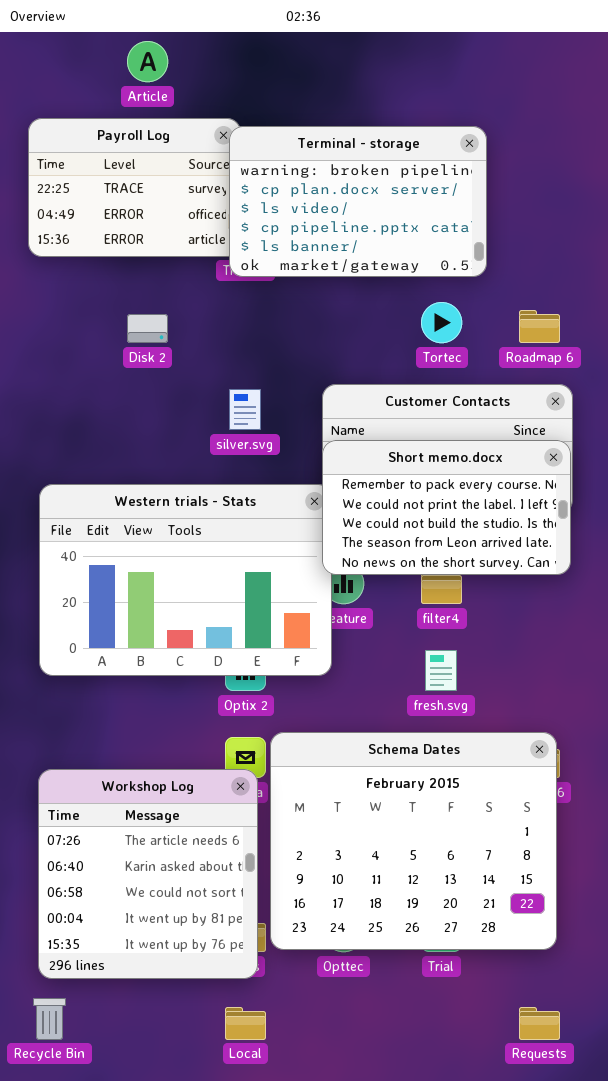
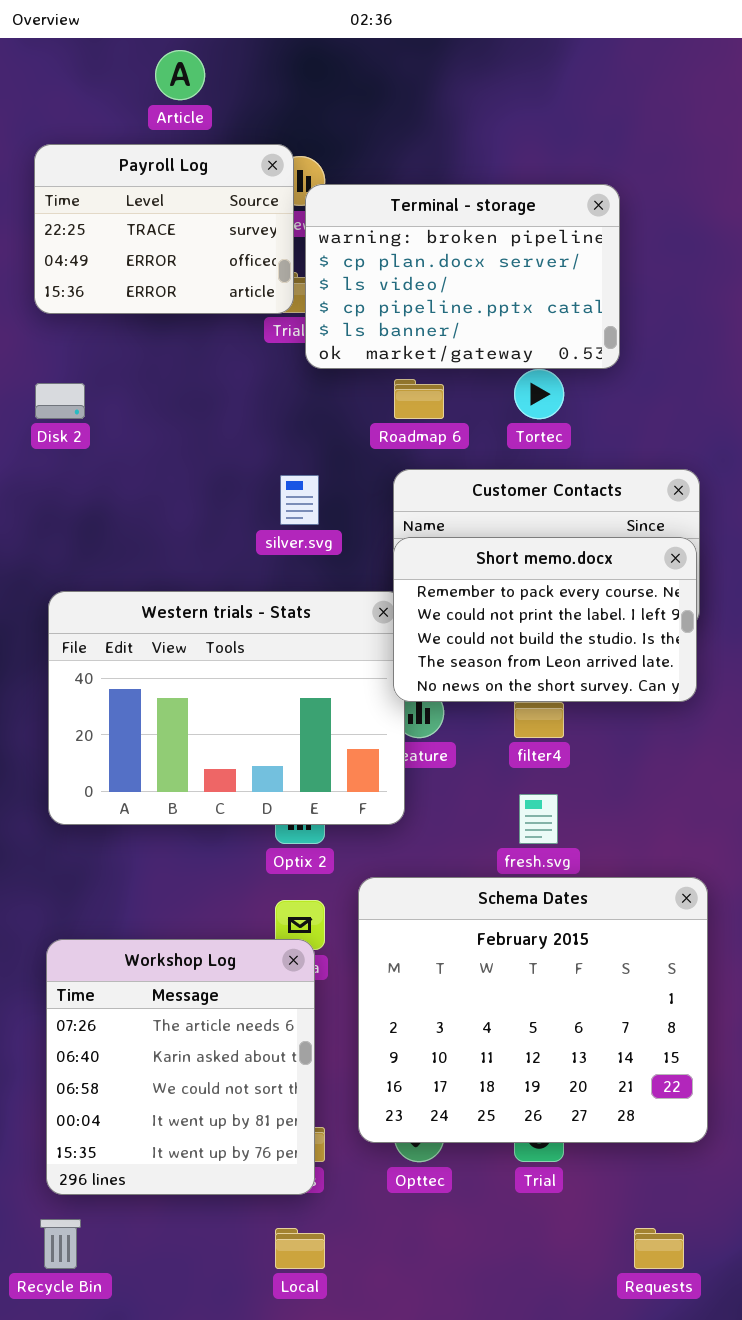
Terminal - storage: [229,126,487,277] -> [305,184,620,369], moved
Roadmap 6: [519,310,560,343] -> [394,379,444,419], moved
Disk 2: [127,314,168,343] -> [35,383,85,419], moved
Schema Dates: [270,732,557,950] -> [358,877,708,1143], moved

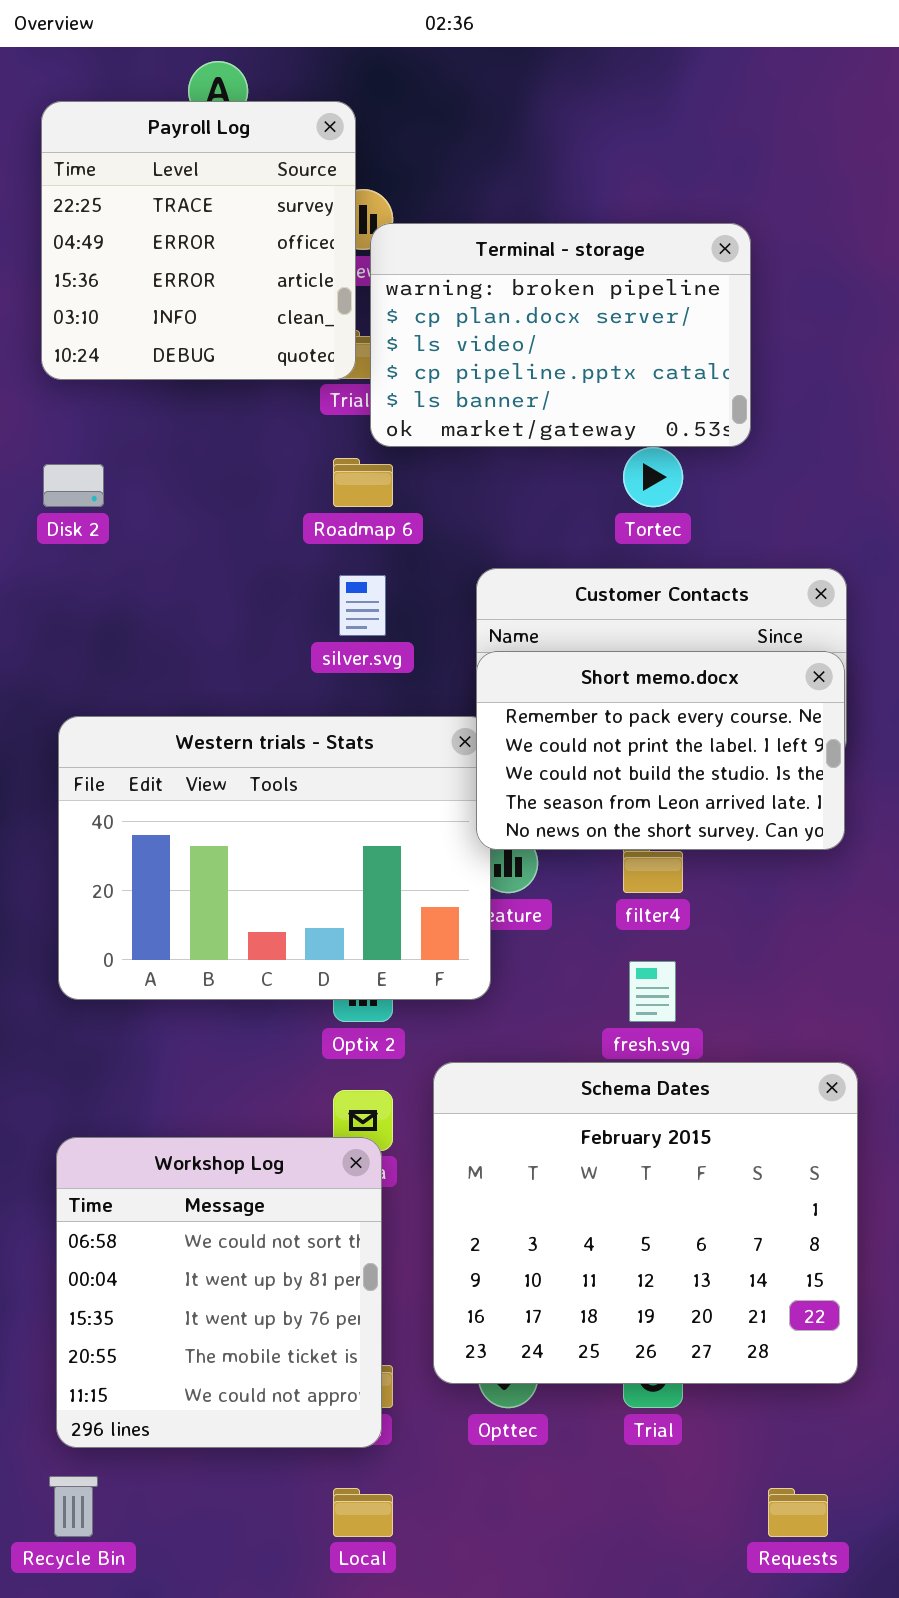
Payroll Log: [34,144,294,314] -> [41,101,356,380], resized
Roadmap 6: [394,379,444,419] -> [333,458,393,507], moved
Workshop Log: [46,939,315,1195] -> [56,1137,382,1448], scrolled down 2 rows

